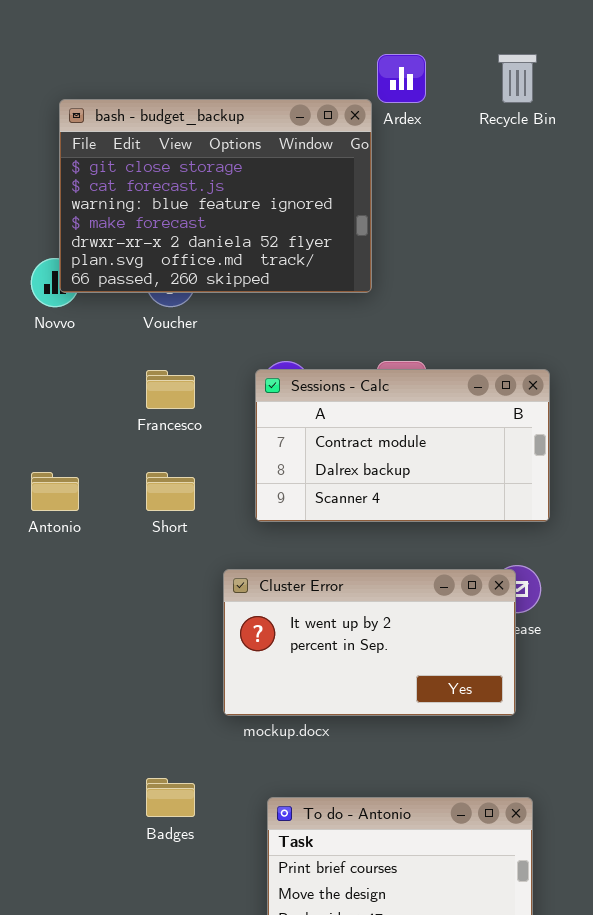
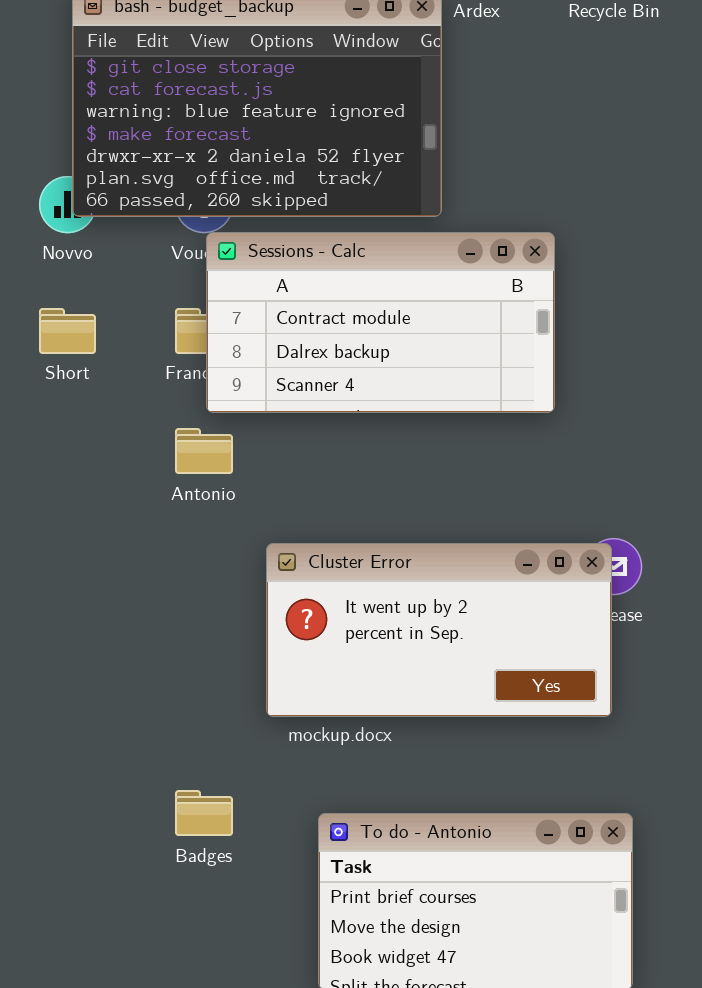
Sessions - Calc: [255,369,550,522] -> [206,232,555,413], moved
Antonio: [31,472,79,511] -> [175,428,233,474], moved
Short: [146,472,195,511] -> [39,308,96,354], moved

